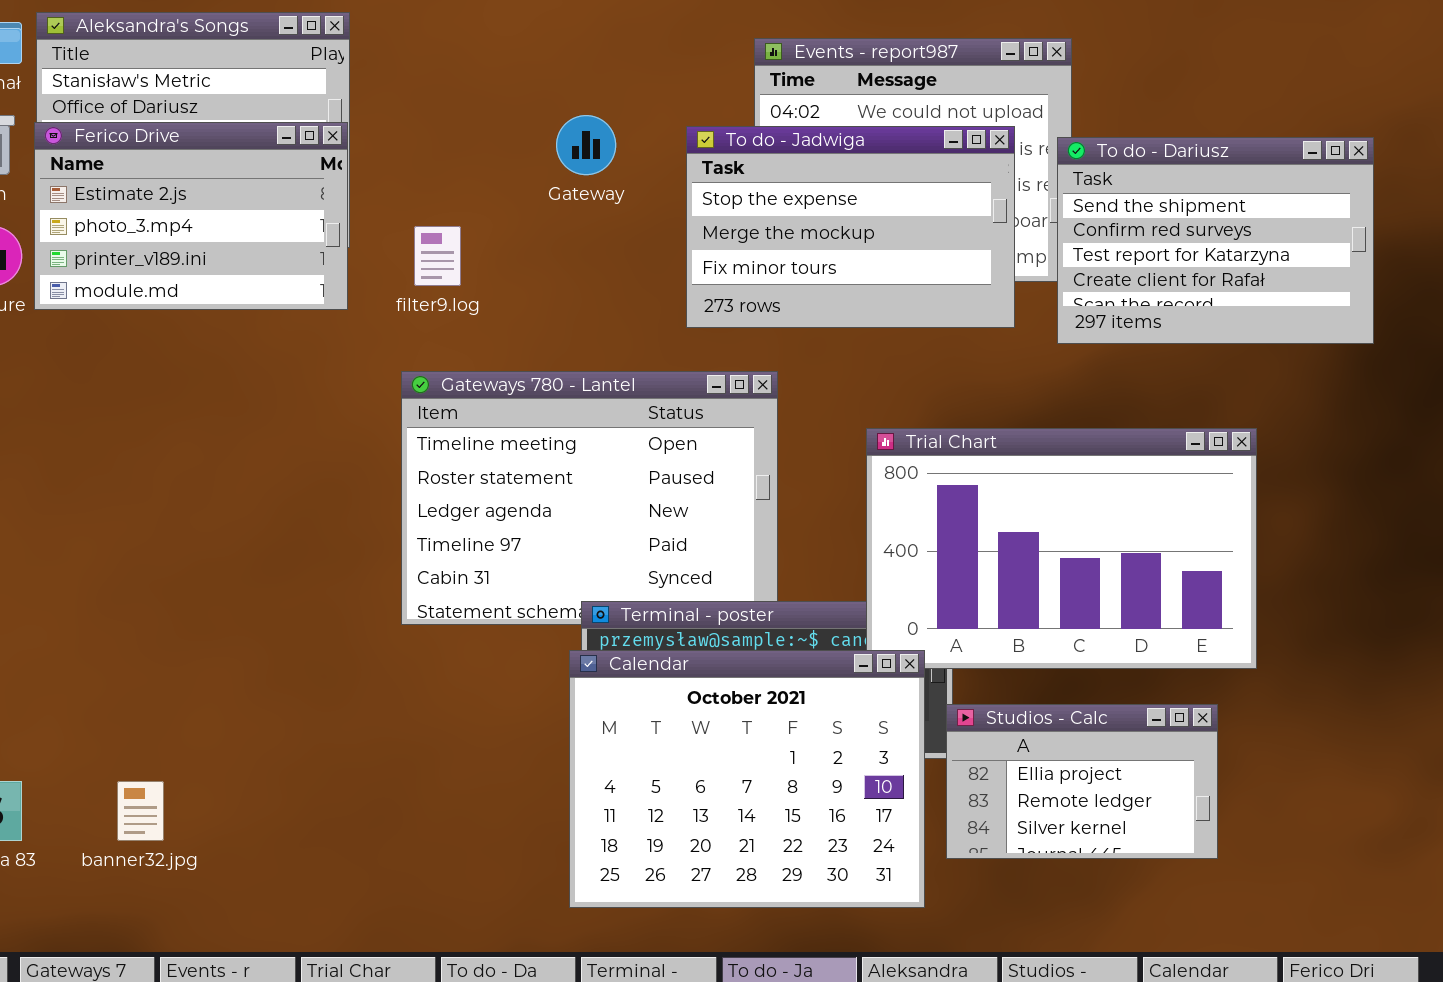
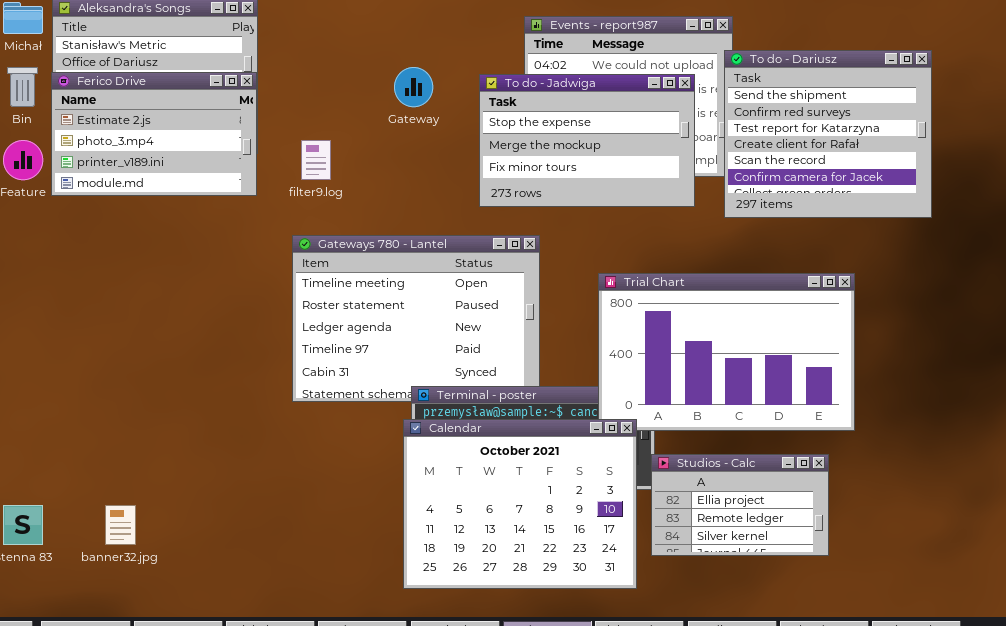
To do - Dariusz: [1057,137,1374,344] -> [724,50,932,218], resized

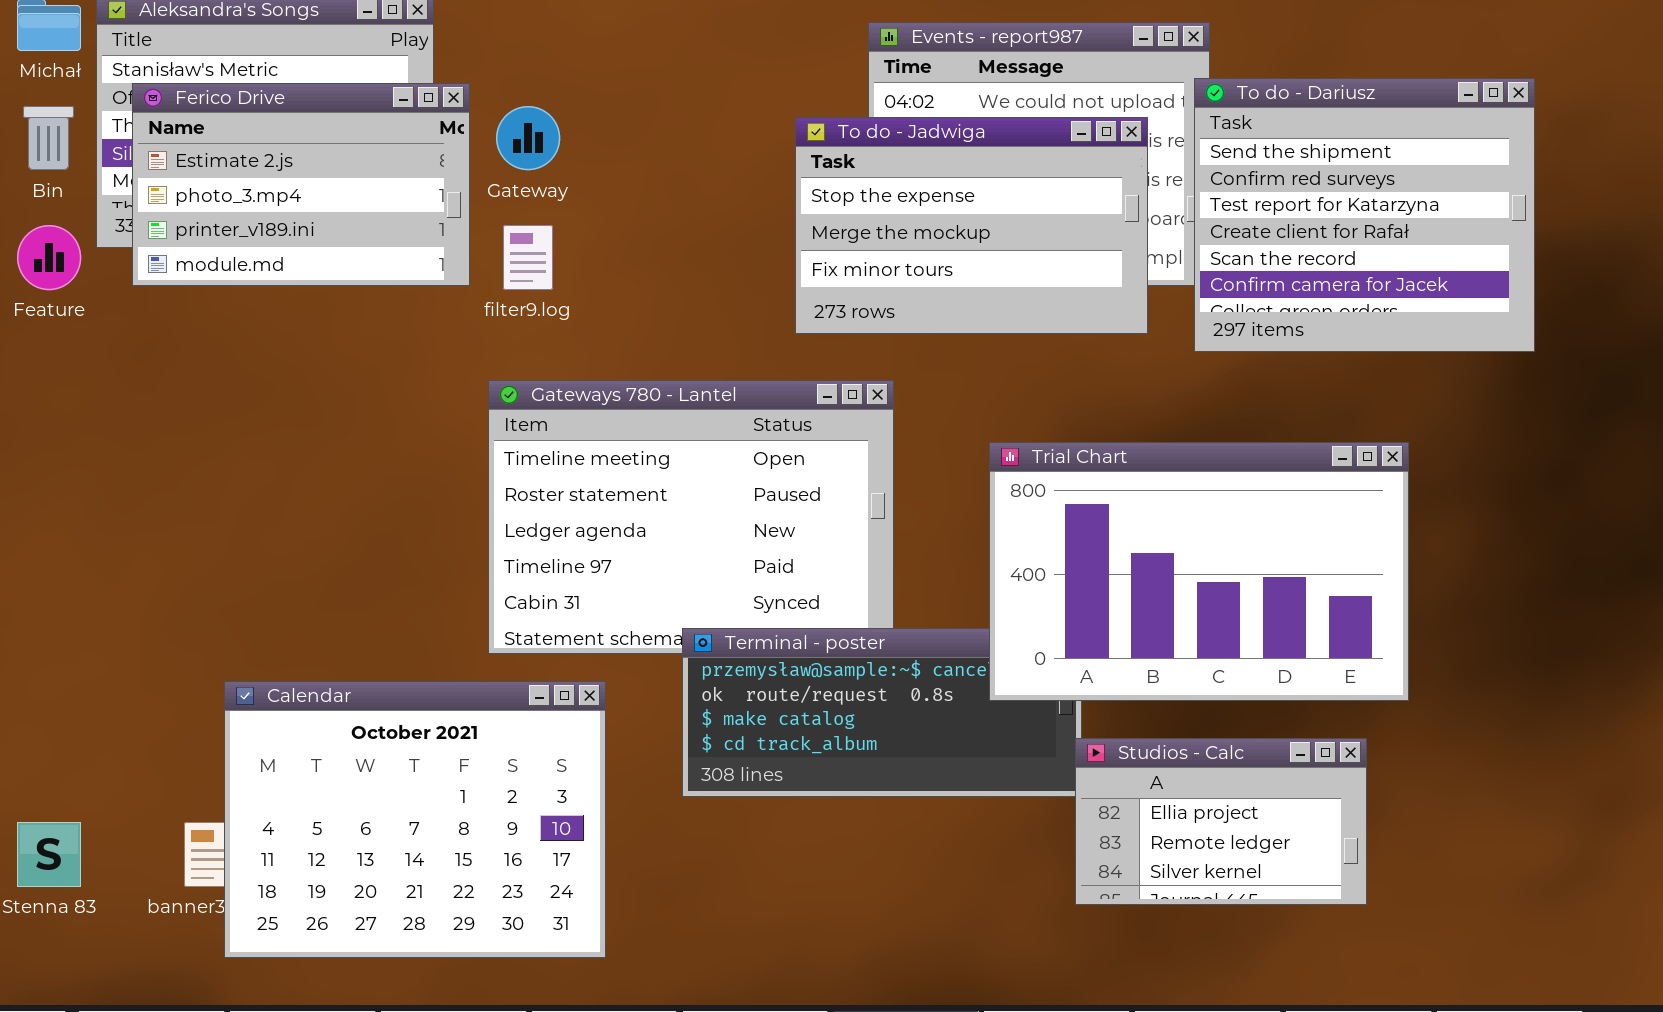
Gateway: [394,67,433,107] -> [496,106,560,170], moved
Ferico Drive: [51,72,257,196] -> [132,83,470,286], moved
Calendar: [403,419,637,589] -> [224,681,606,958], moved

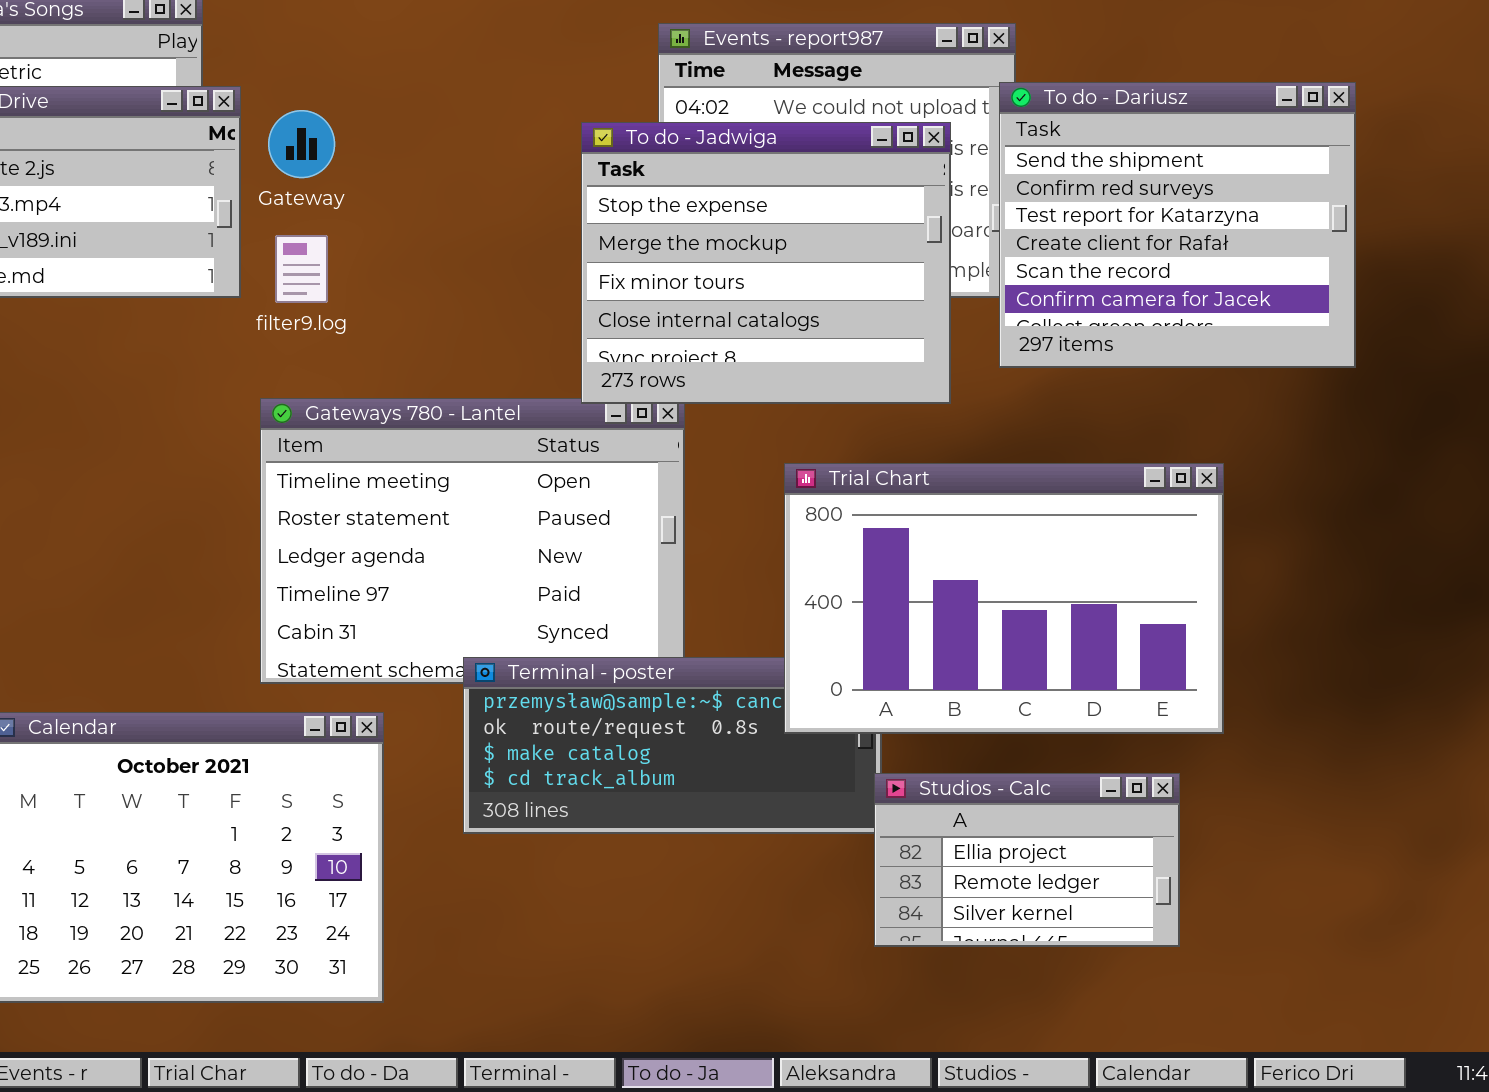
To do - Jadwiga: [795,117,1148,334] -> [581,122,951,404], resized

